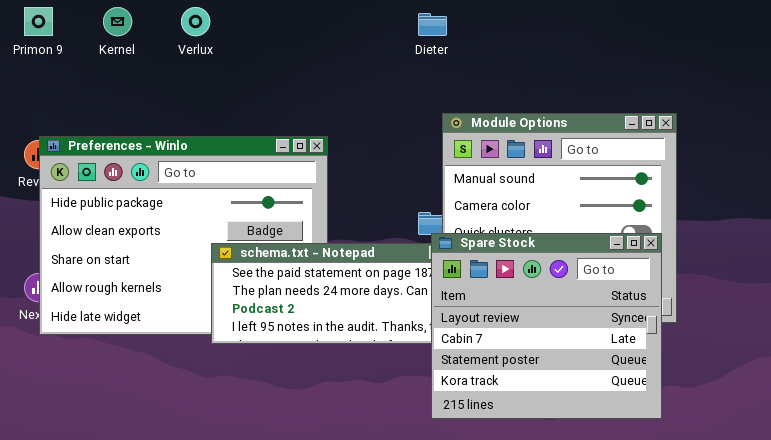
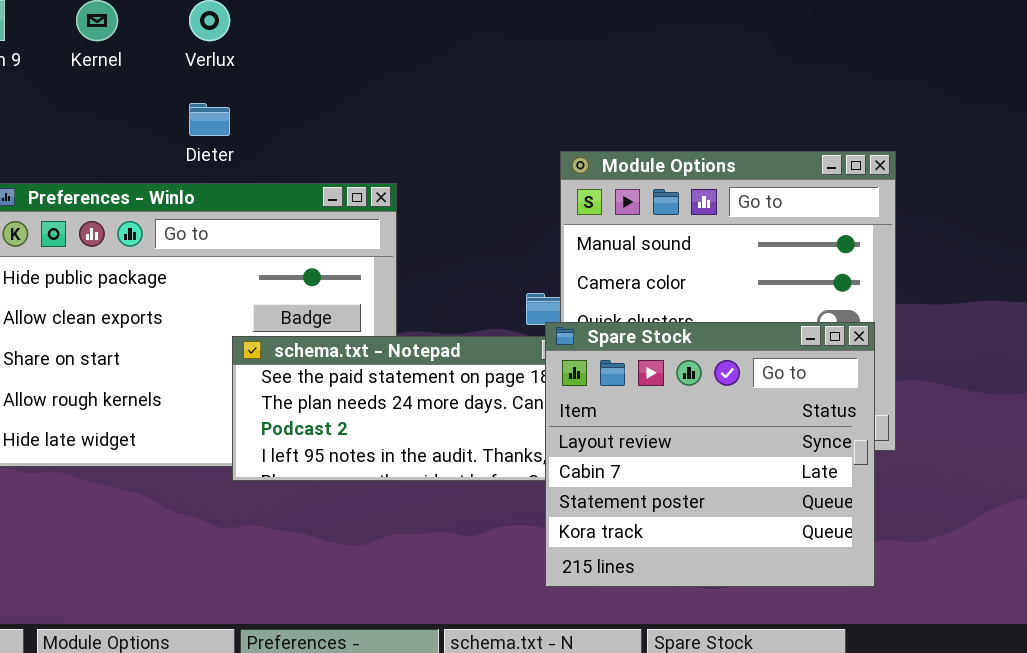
Dieter: [418,13,447,36] -> [189,103,230,136], moved

